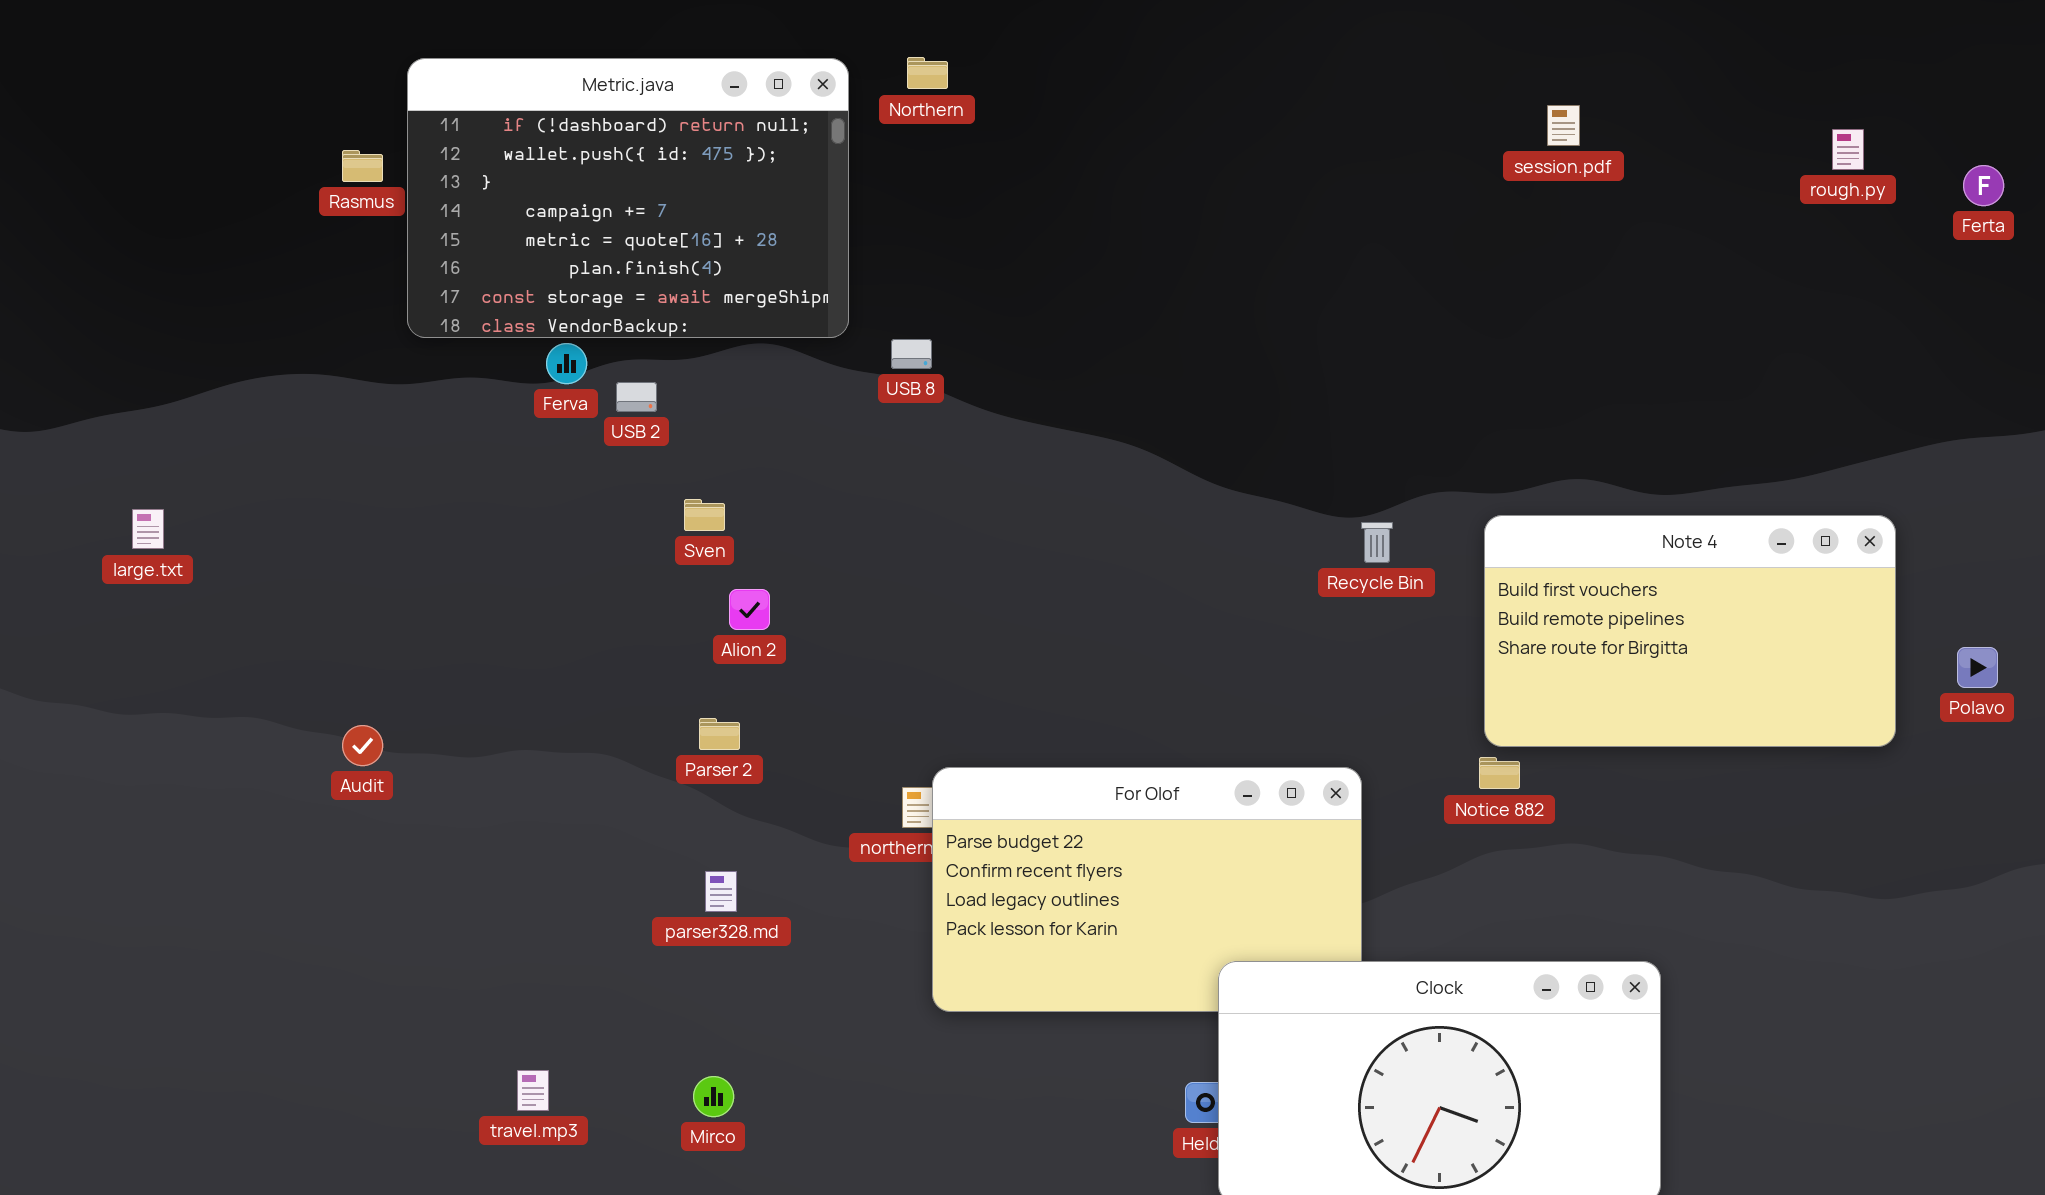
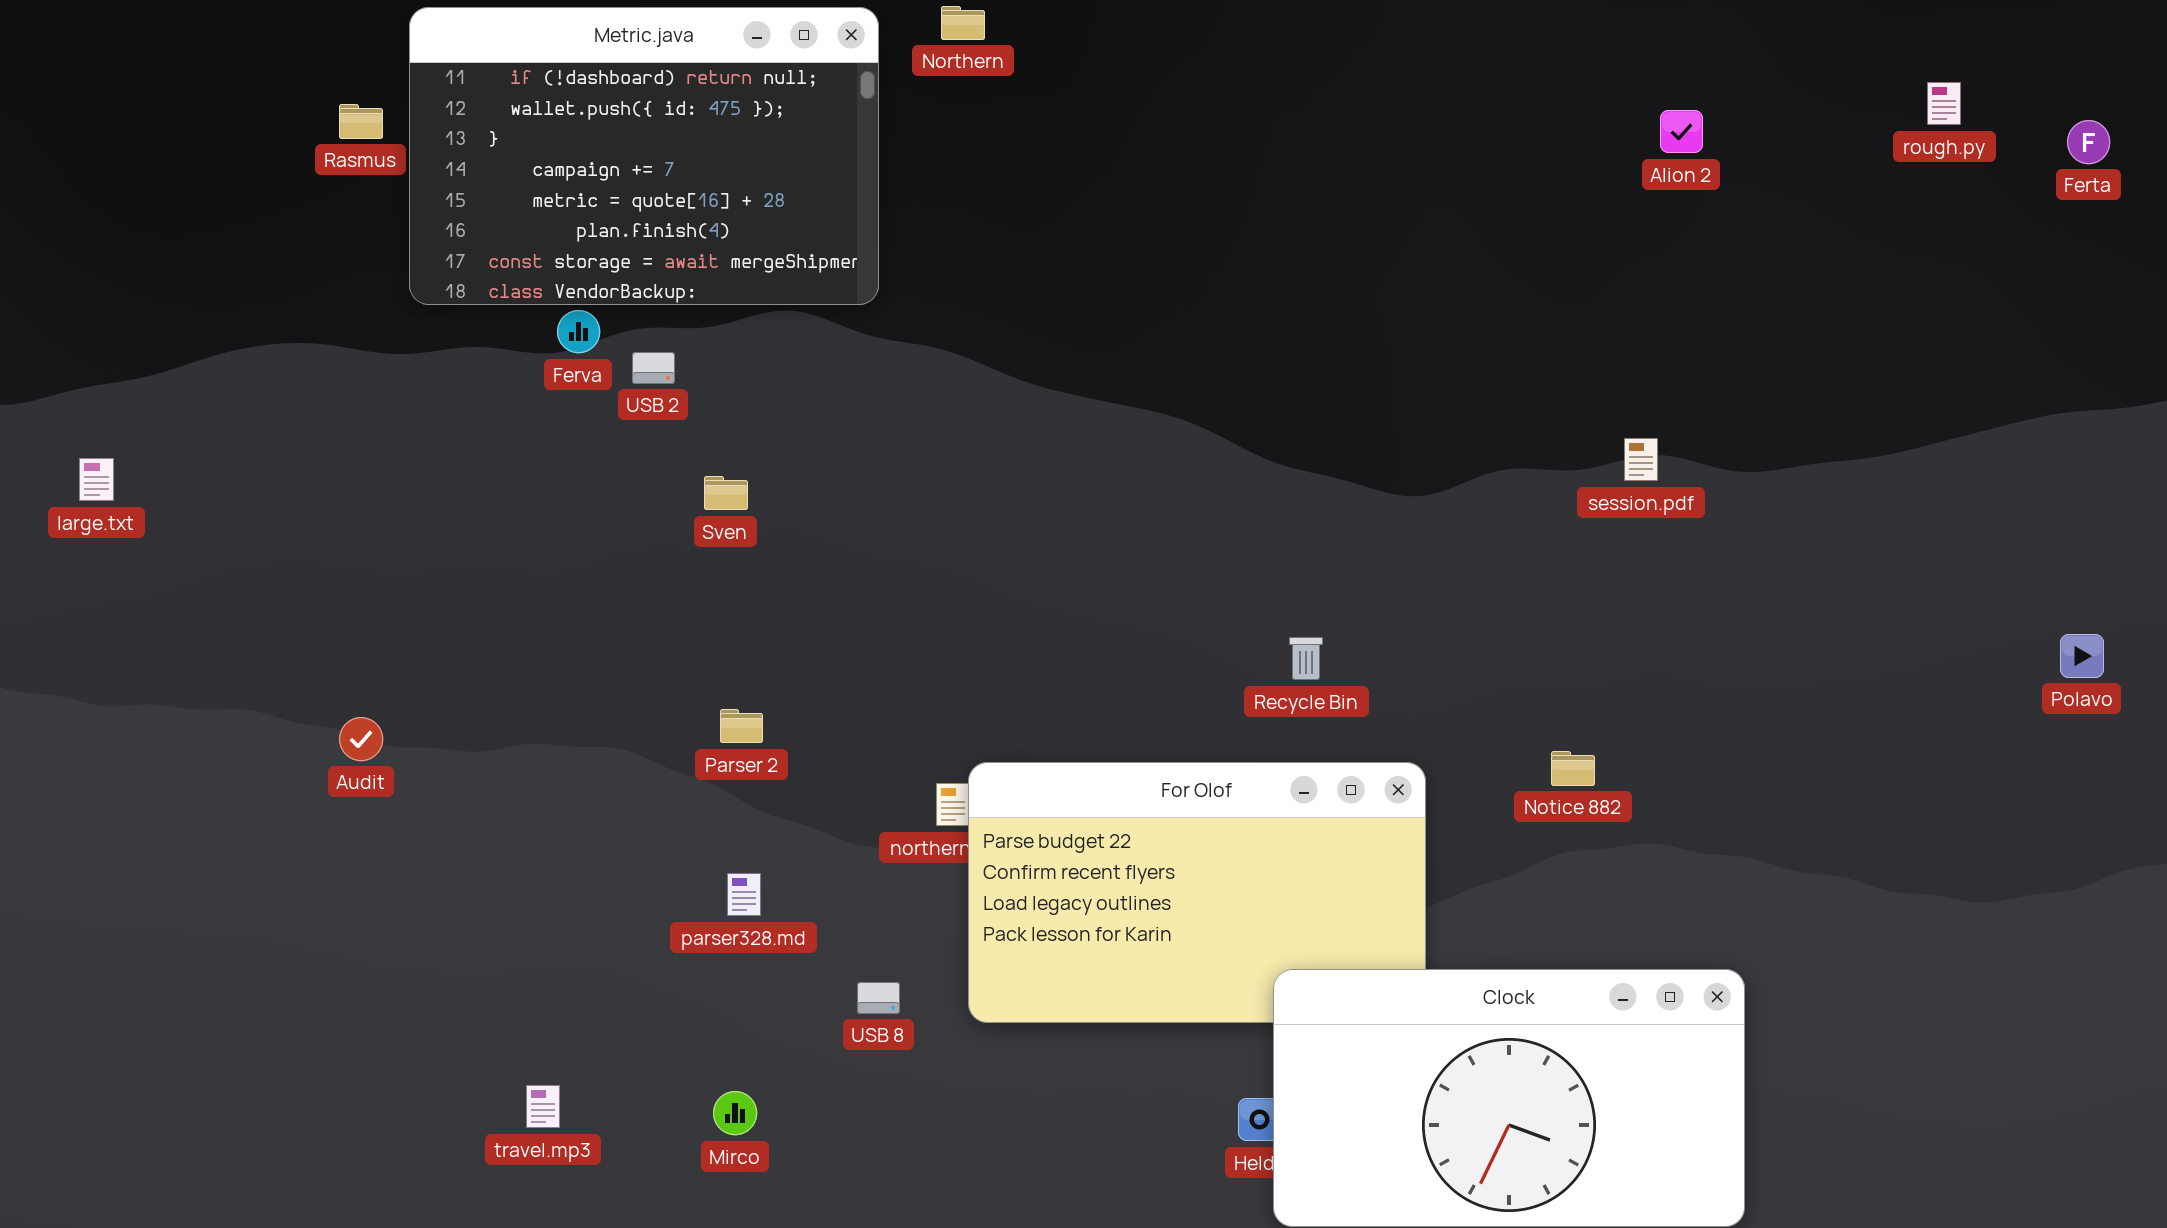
session.pdf: [1547,105,1580,146] -> [1624,438,1658,481], moved
USB 8: [891,339,932,369] -> [857,982,900,1014], moved
large.txt: [132,509,164,549] -> [79,458,114,501], moved
Note 4: [1484,515,1896,747] -> none, closed
Recycle Bin: [1361,522,1393,563] -> [1289,637,1323,680], moved
Alion 2: [729,589,770,630] -> [1660,110,1703,153], moved

